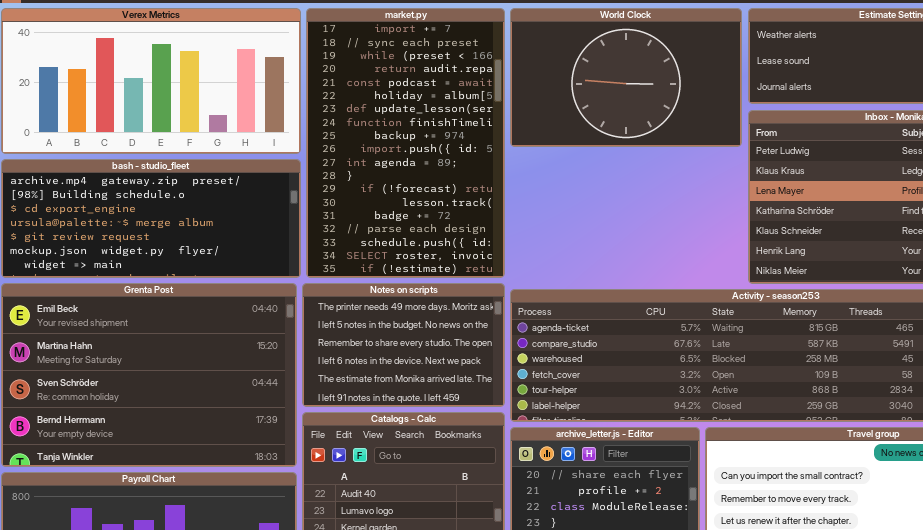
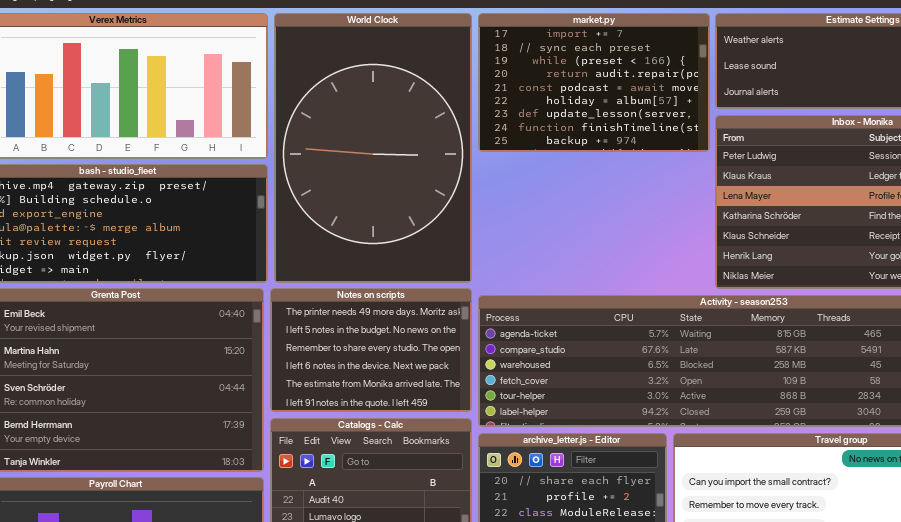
market.py: [306,8,505,278] -> [478,13,710,152], moved, resized
World Clock: [510,8,742,147] -> [274,13,472,283], moved, resized

